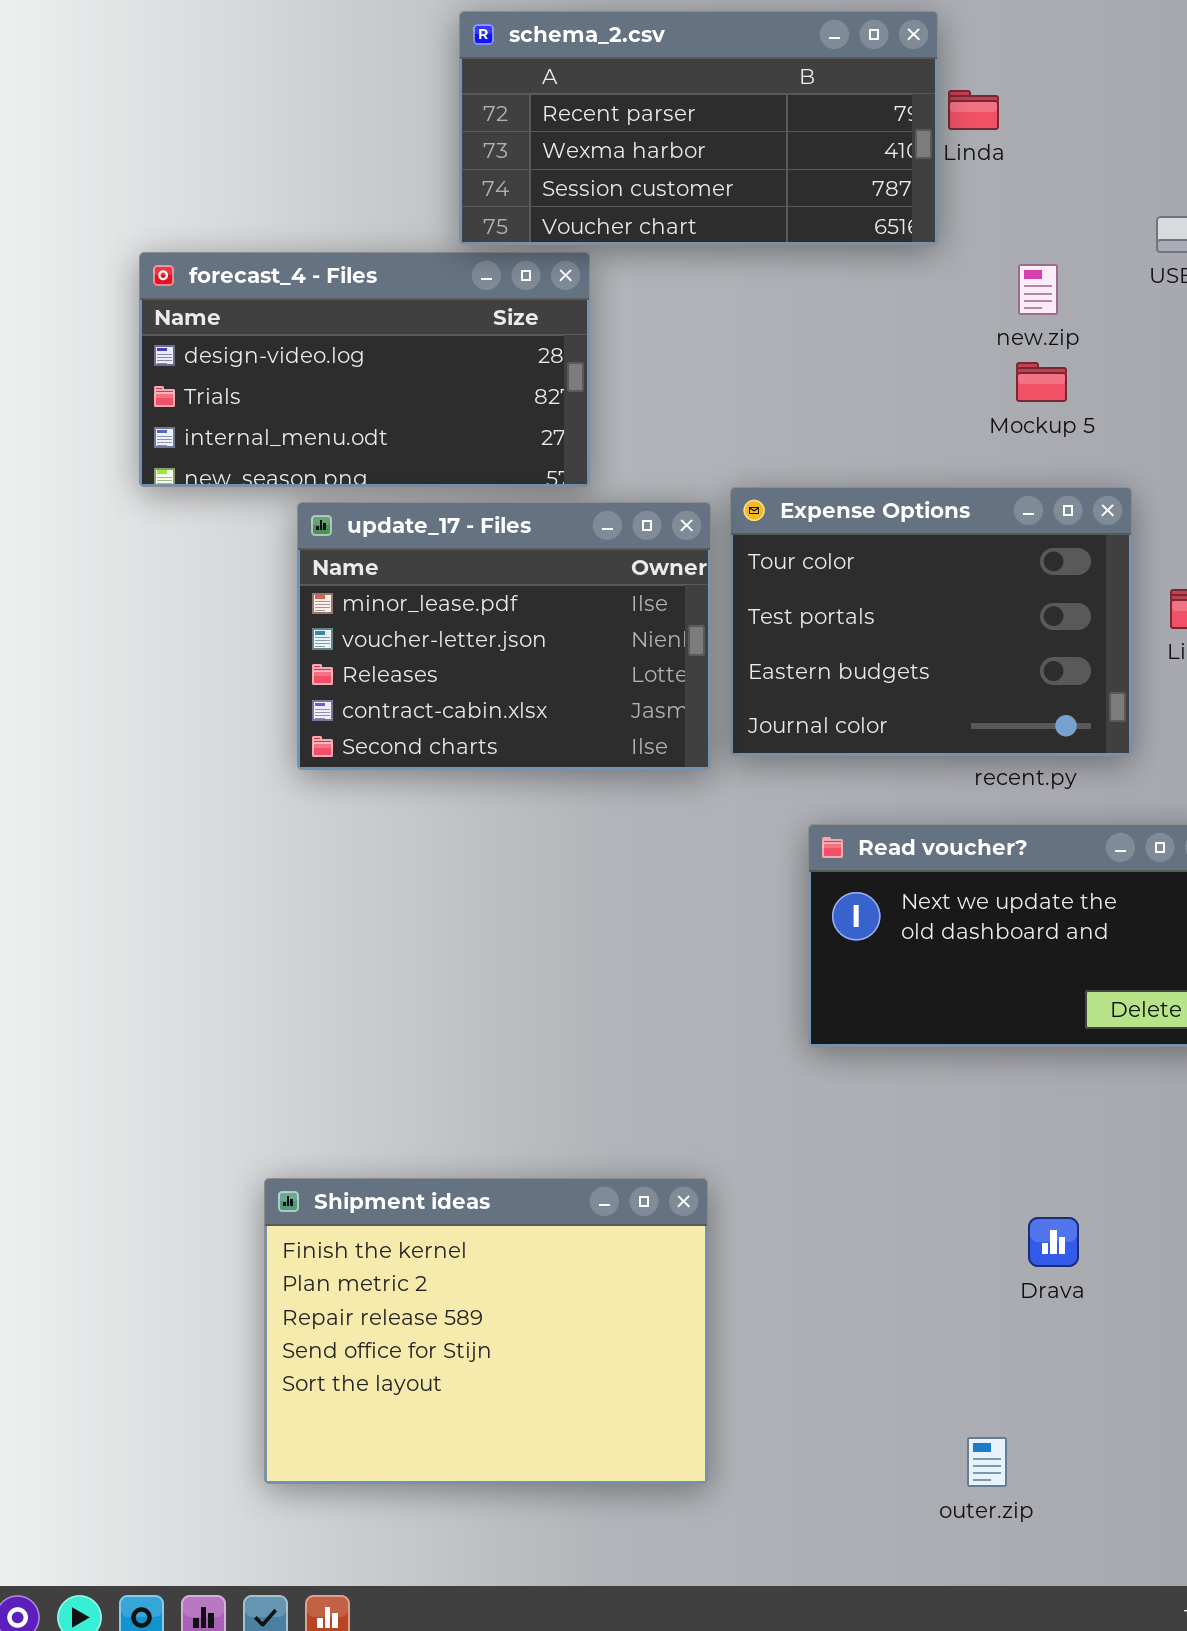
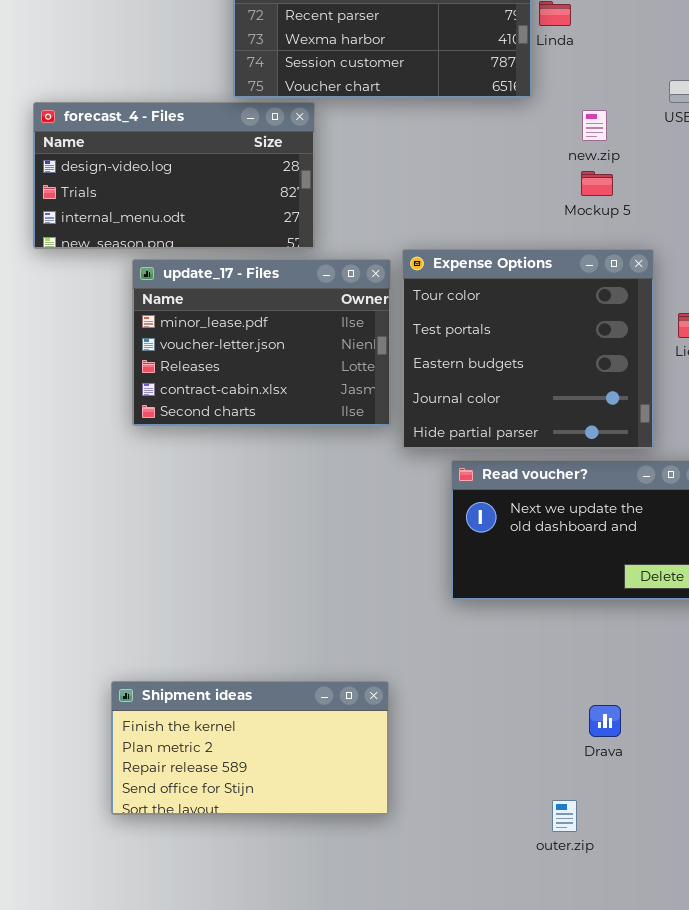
Expense Options: [730,487,1132,756] -> [402,249,654,449], resized
Shipment ideas: [264,1178,708,1484] -> [111,681,389,815], resized
outer.zip: [967,1437,1007,1487] -> [552,800,577,832], moved

